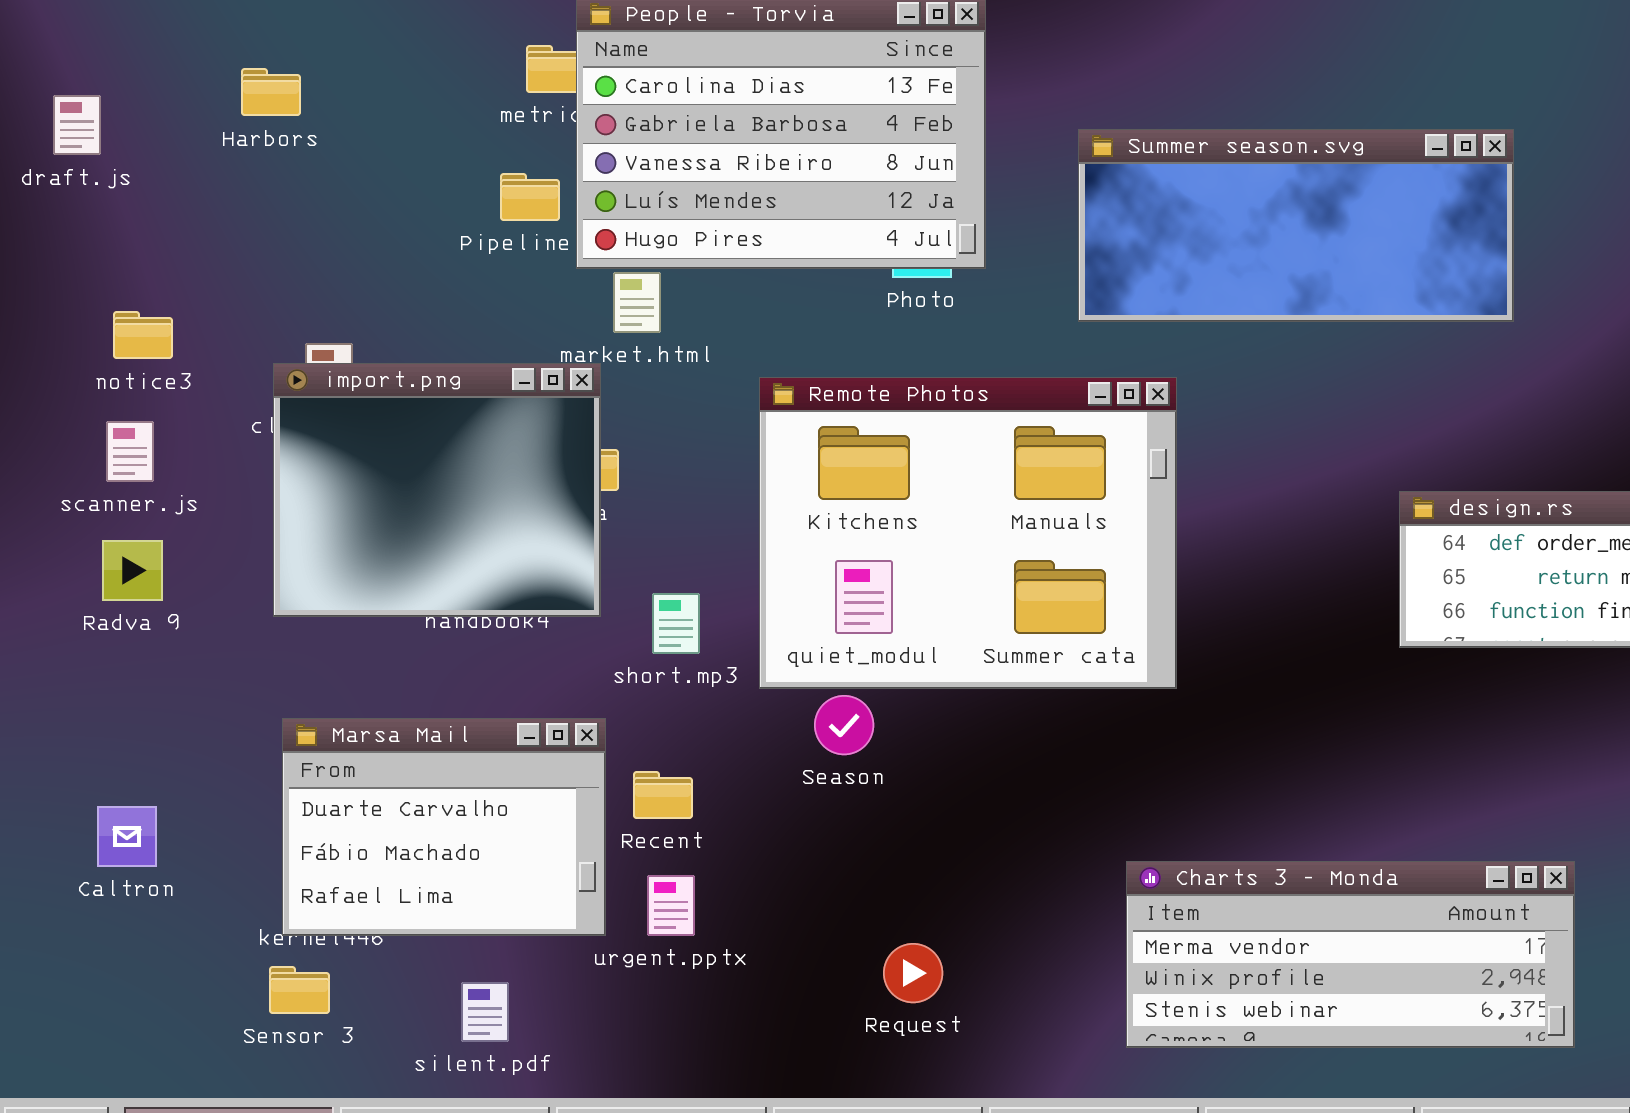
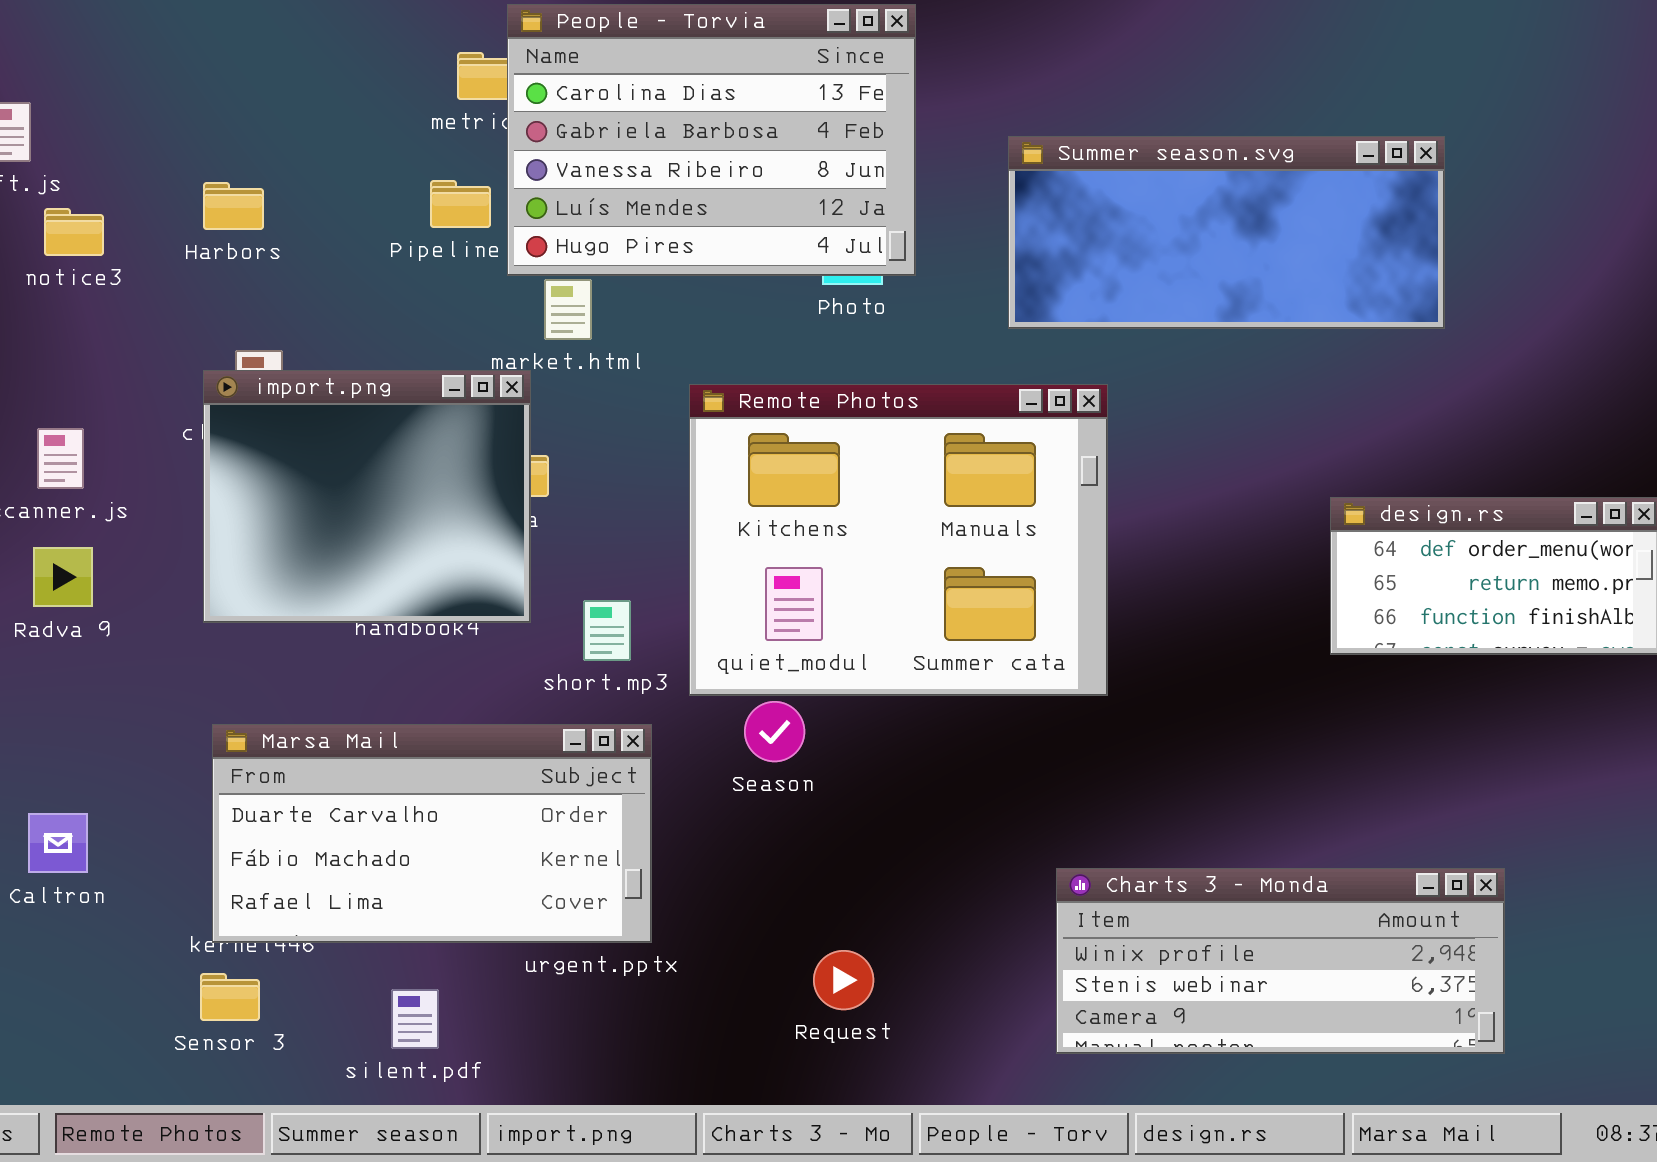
Harbors: [241,68,301,116] -> [203,182,264,230], moved
notice3: [113,311,173,359] -> [44,208,104,256], moved
Marsa Mail: [282,718,606,936] -> [212,724,652,943], resized
Charts 3 - Monda: [1126,861,1575,1048] -> [1056,868,1505,1054], scrolled down 1 row

